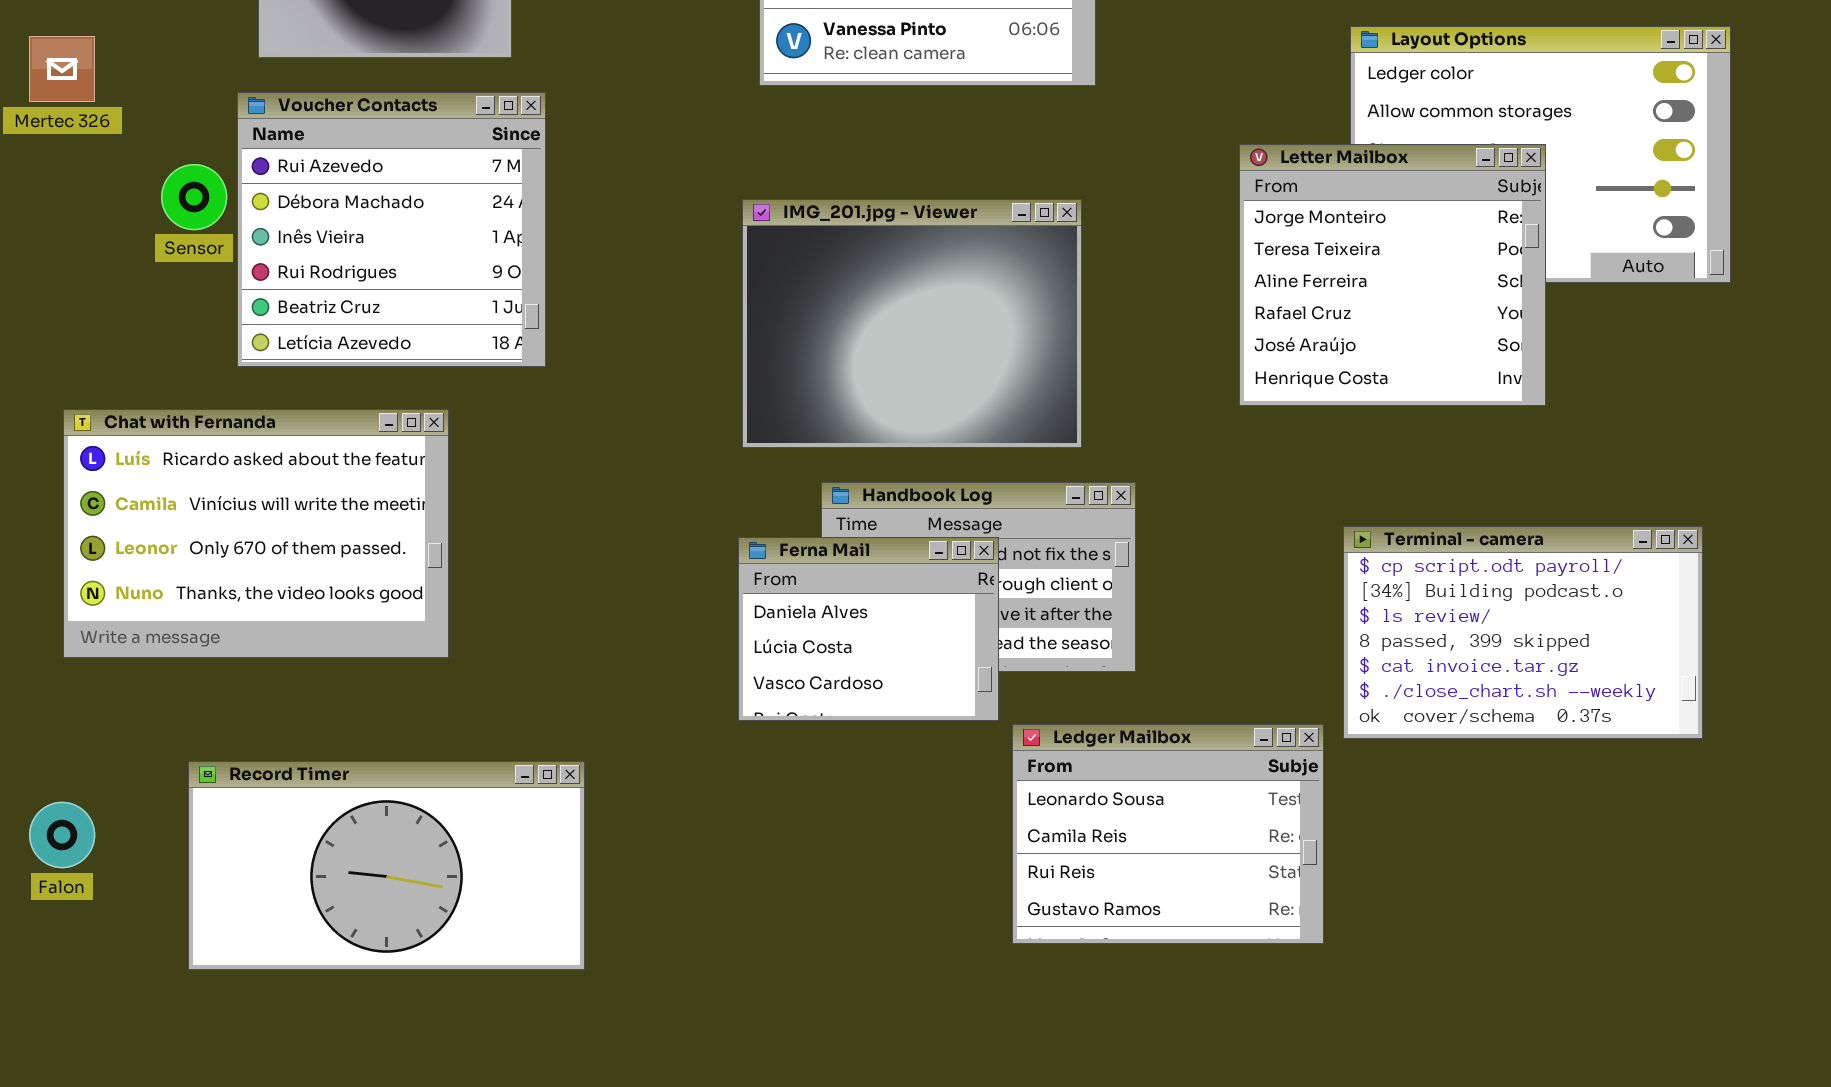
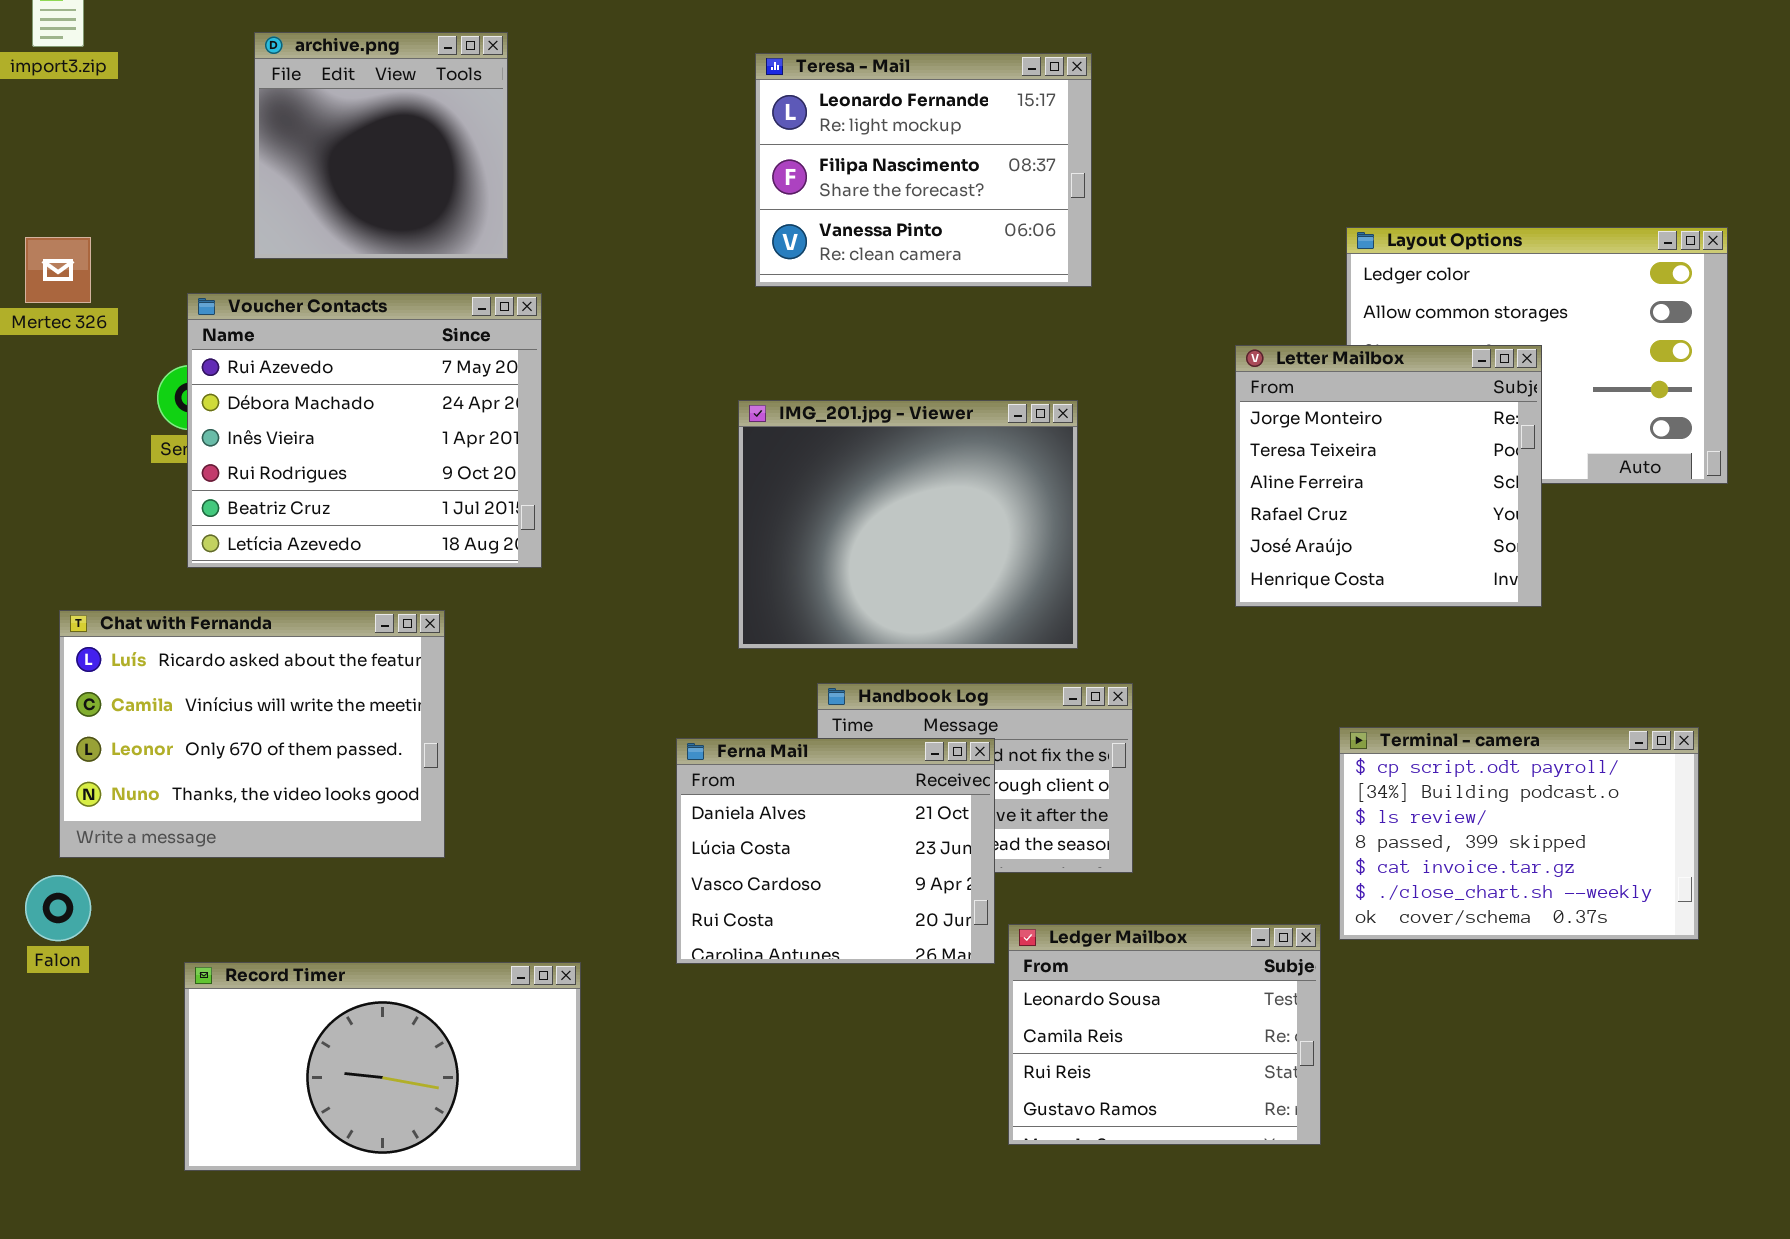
Voucher Contacts: [237,92,546,367] -> [187,293,542,568], resized
Ferna Mail: [738,537,999,721] -> [676,738,995,964], resized
Falon: [29,802,95,868] -> [25,875,91,941], moved

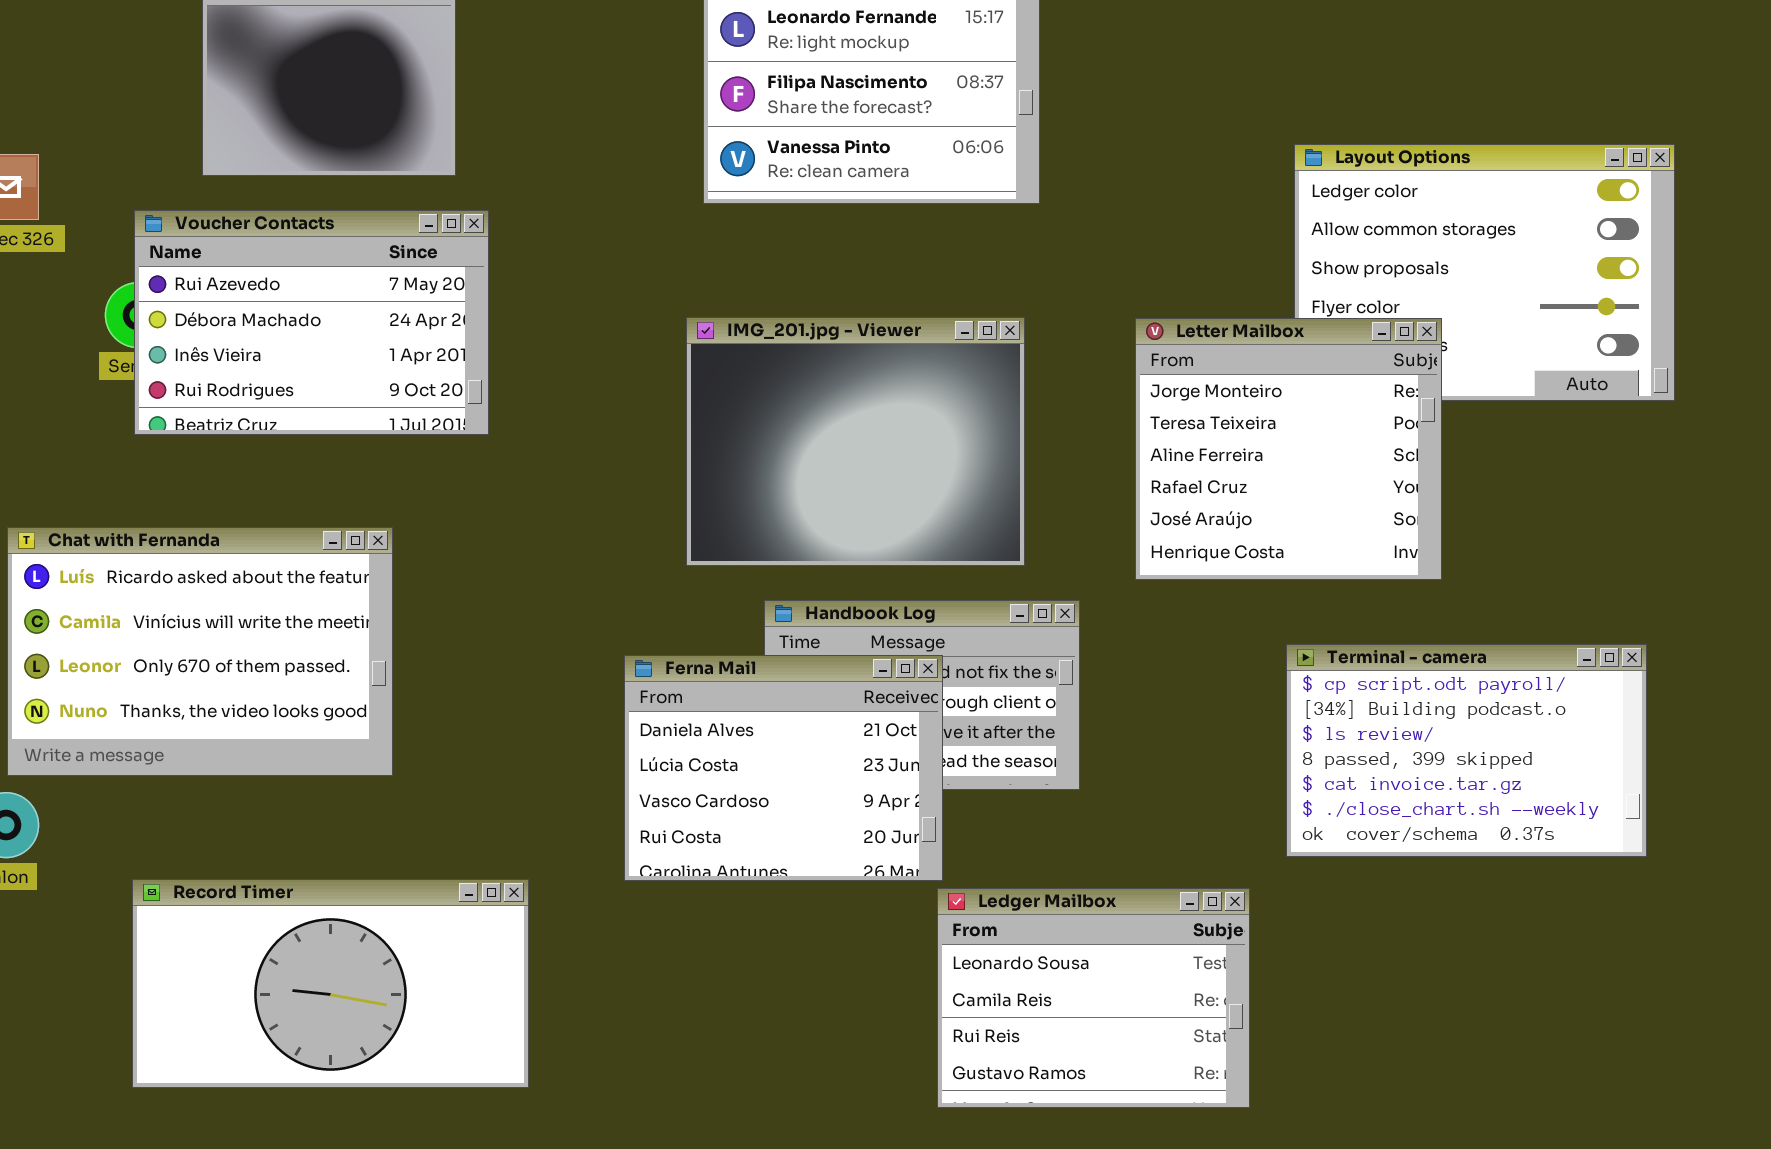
Voucher Contacts: [187,293,542,568] -> [134,210,489,435], resized
Letter Mailbox: [1235,345,1542,607] -> [1135,318,1442,580], moved
Ledger Mailbox: [1008,924,1321,1145] -> [937,888,1250,1108], moved

